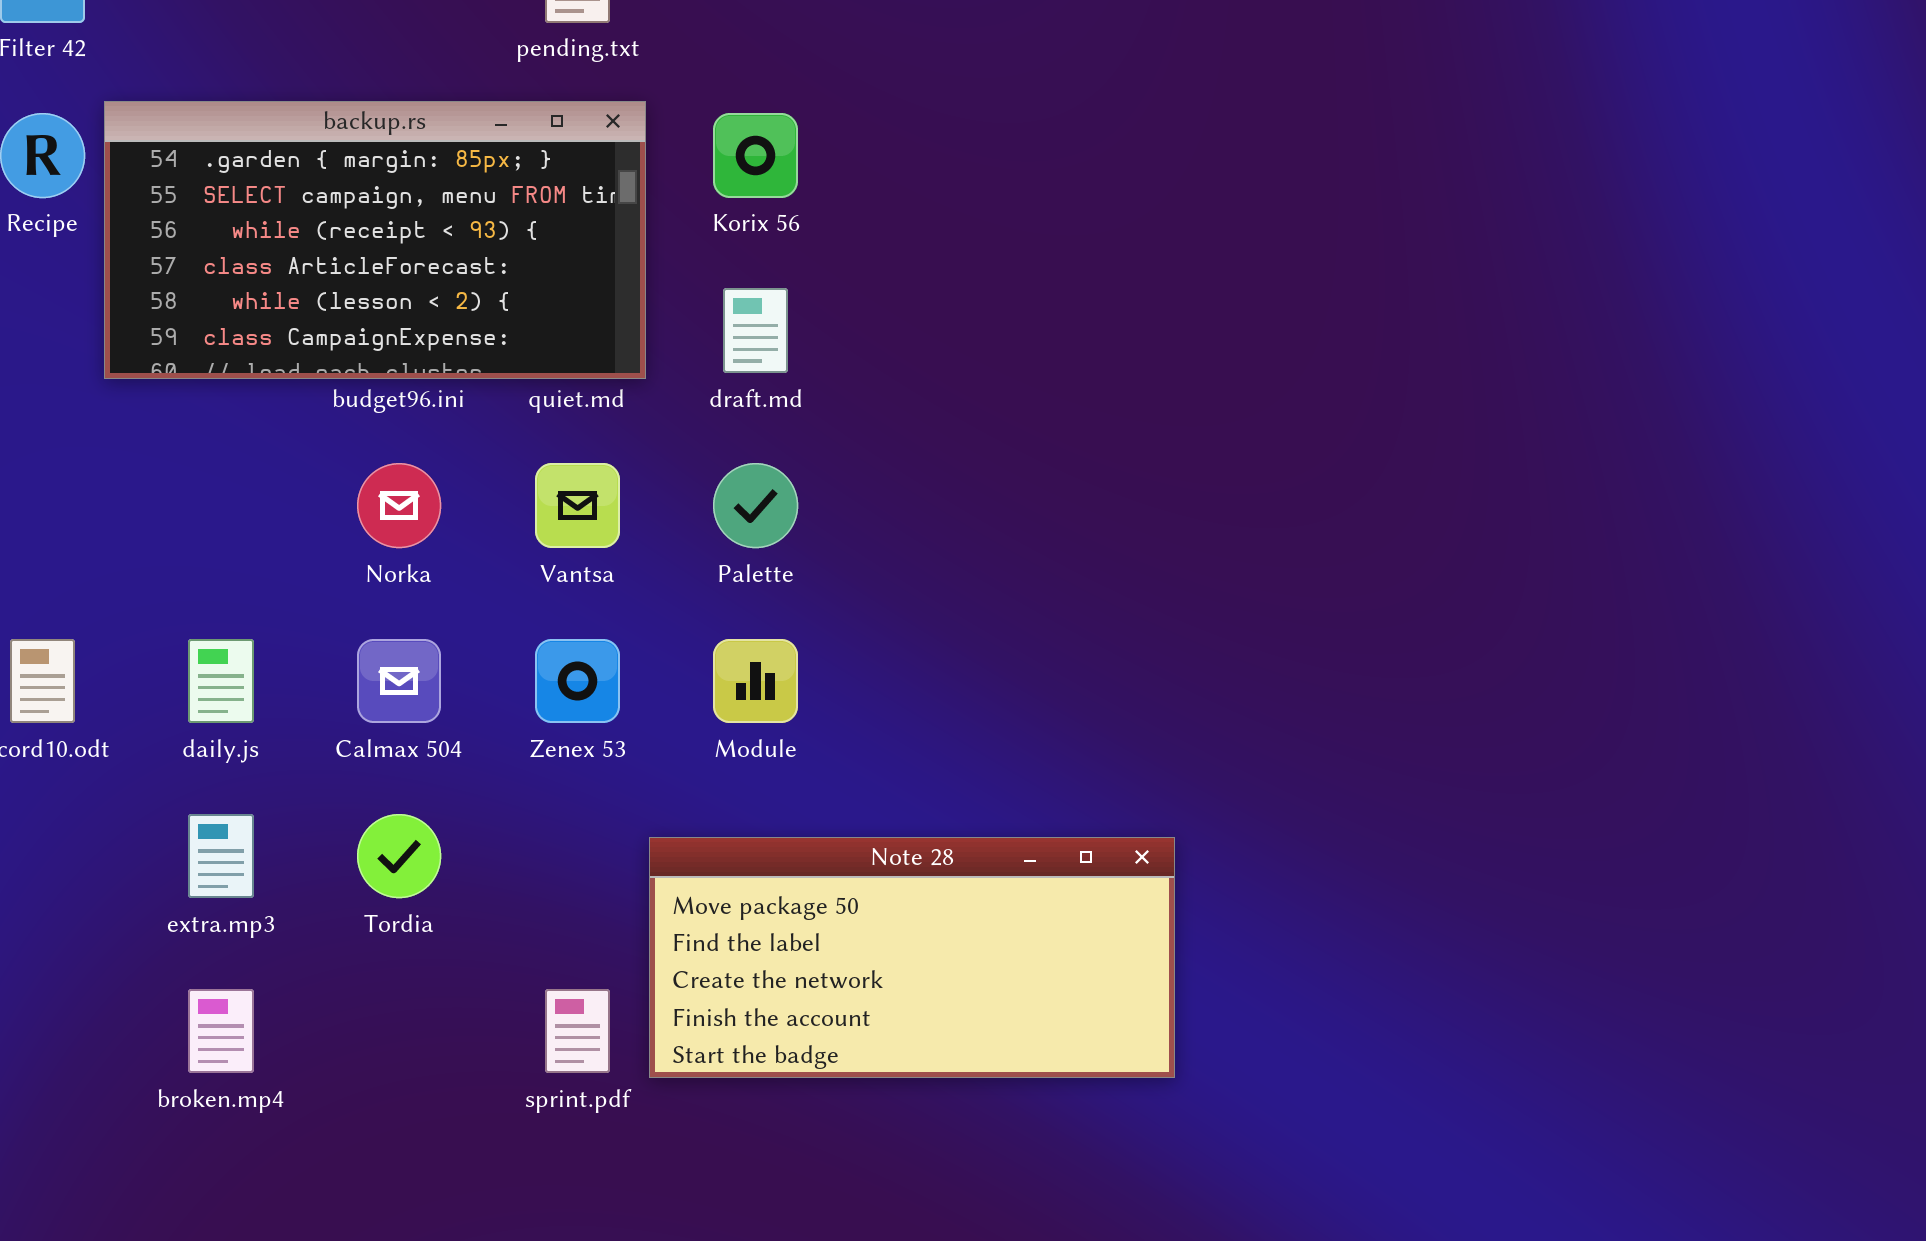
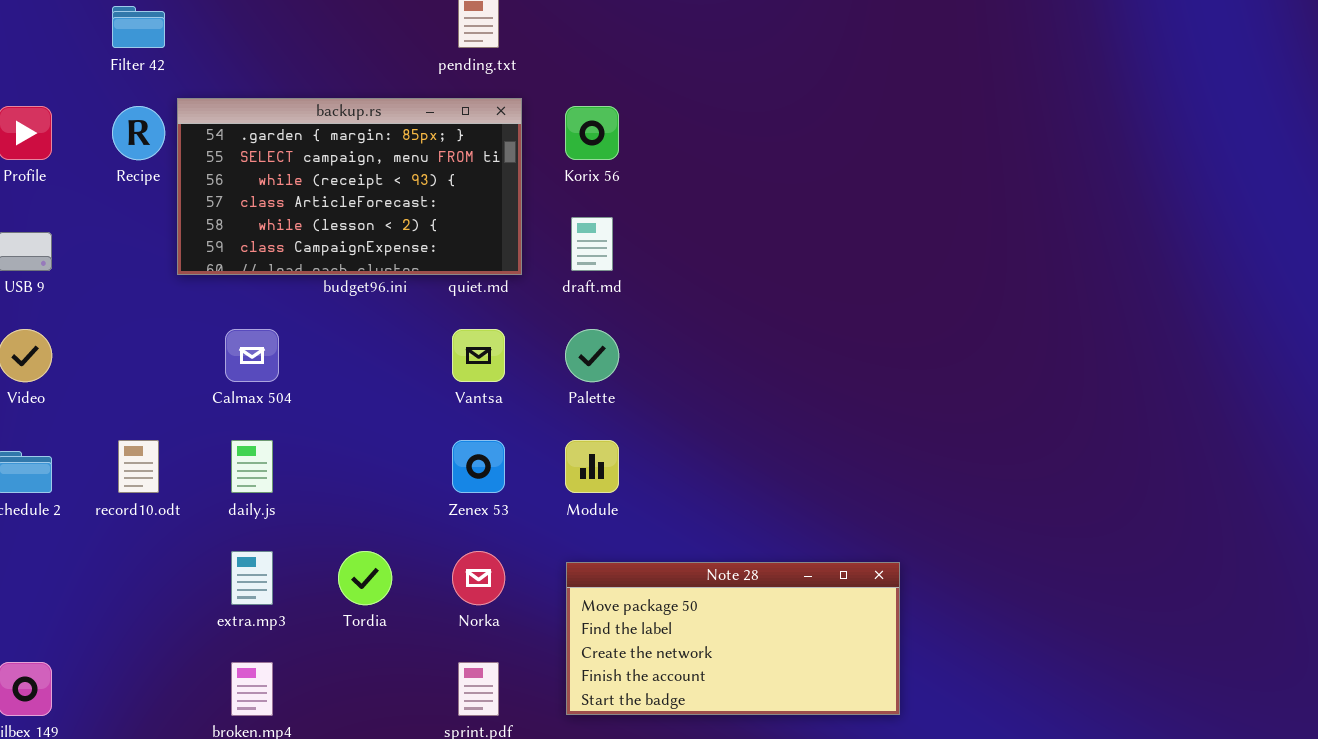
Norka: [357,463,441,548] -> [452,551,505,605], moved
Calmax 504: [357,639,441,723] -> [225,329,279,382], moved
Note 28: [649,837,1175,1078] -> [566,562,900,715], moved

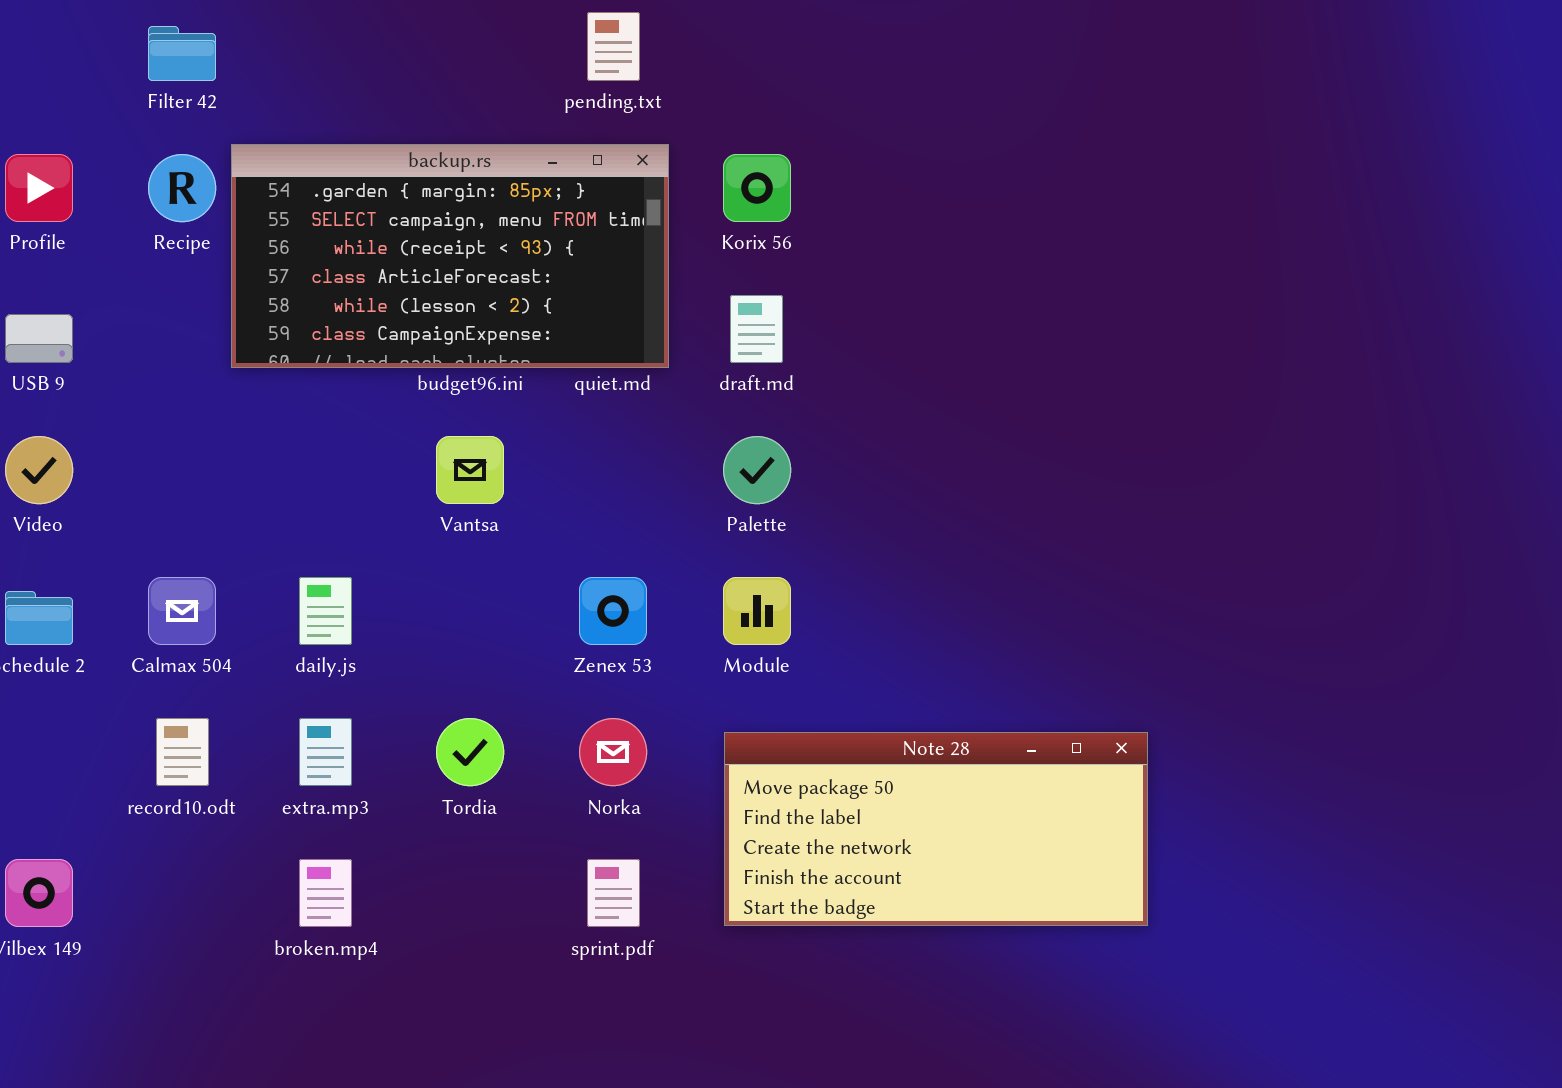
Calmax 504: [225,329,279,382] -> [148,577,216,645], moved
Vantsa: [452,329,505,382] -> [436,436,504,504], moved
record10.odt: [118,440,159,493] -> [156,718,209,786], moved

